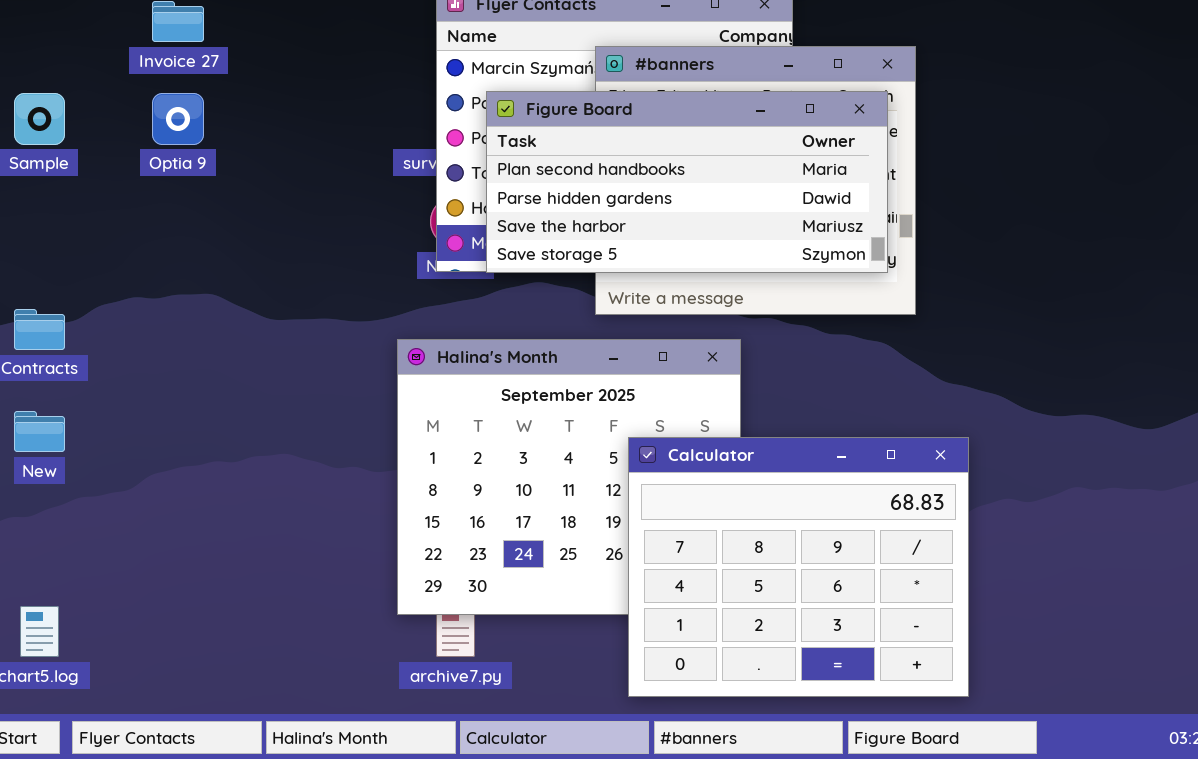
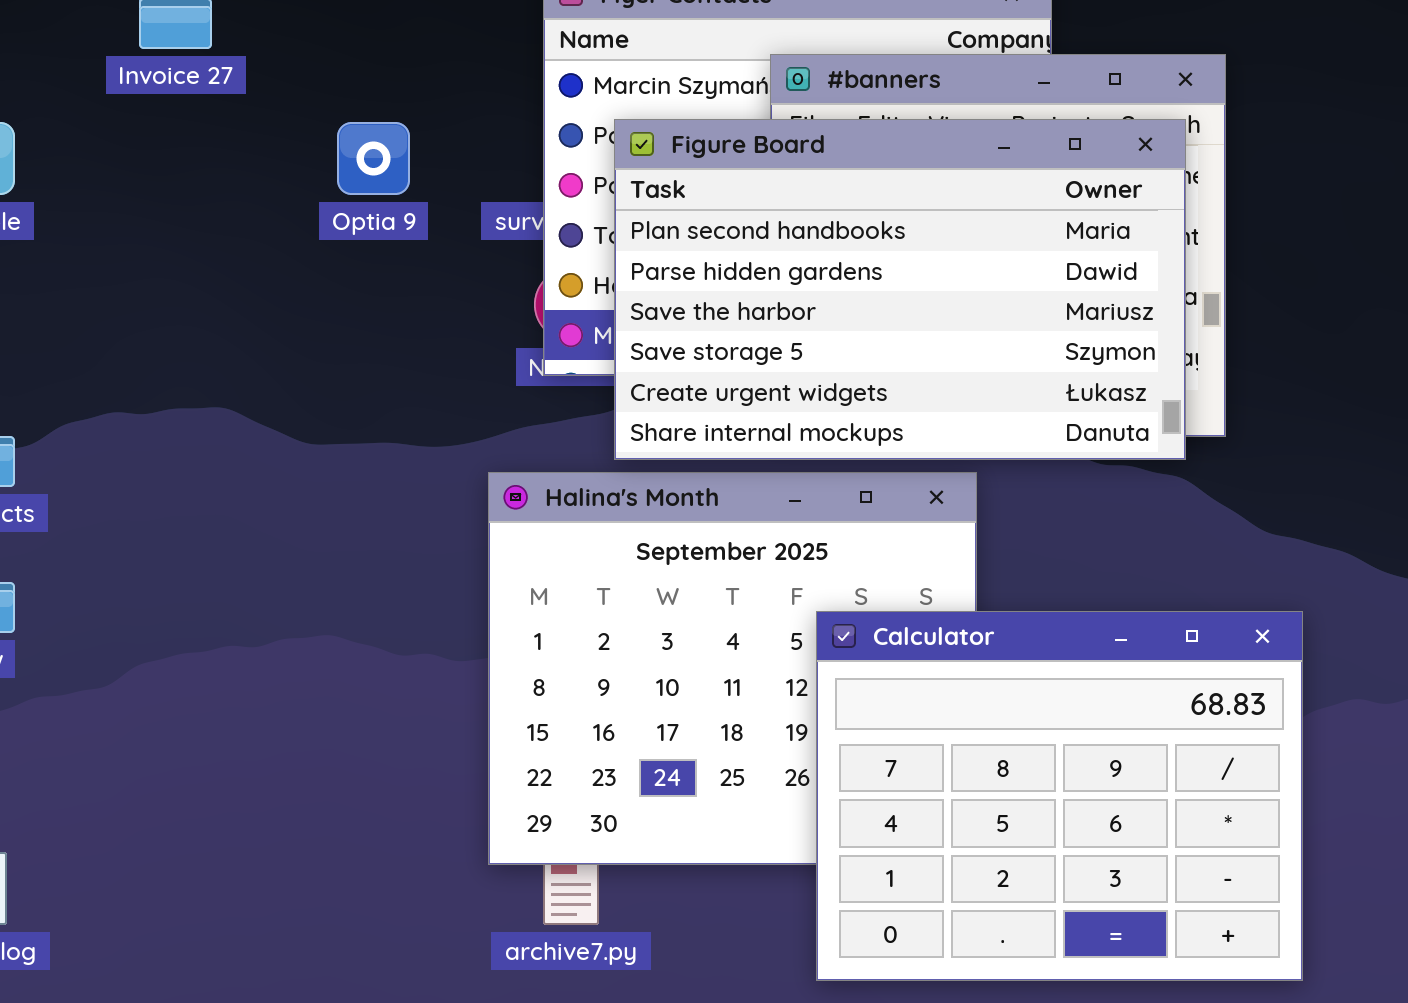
Figure Board: [486,91,888,273] -> [614,119,1186,460], resized
Optia 9: [152,93,204,145] -> [337,122,410,195], moved

